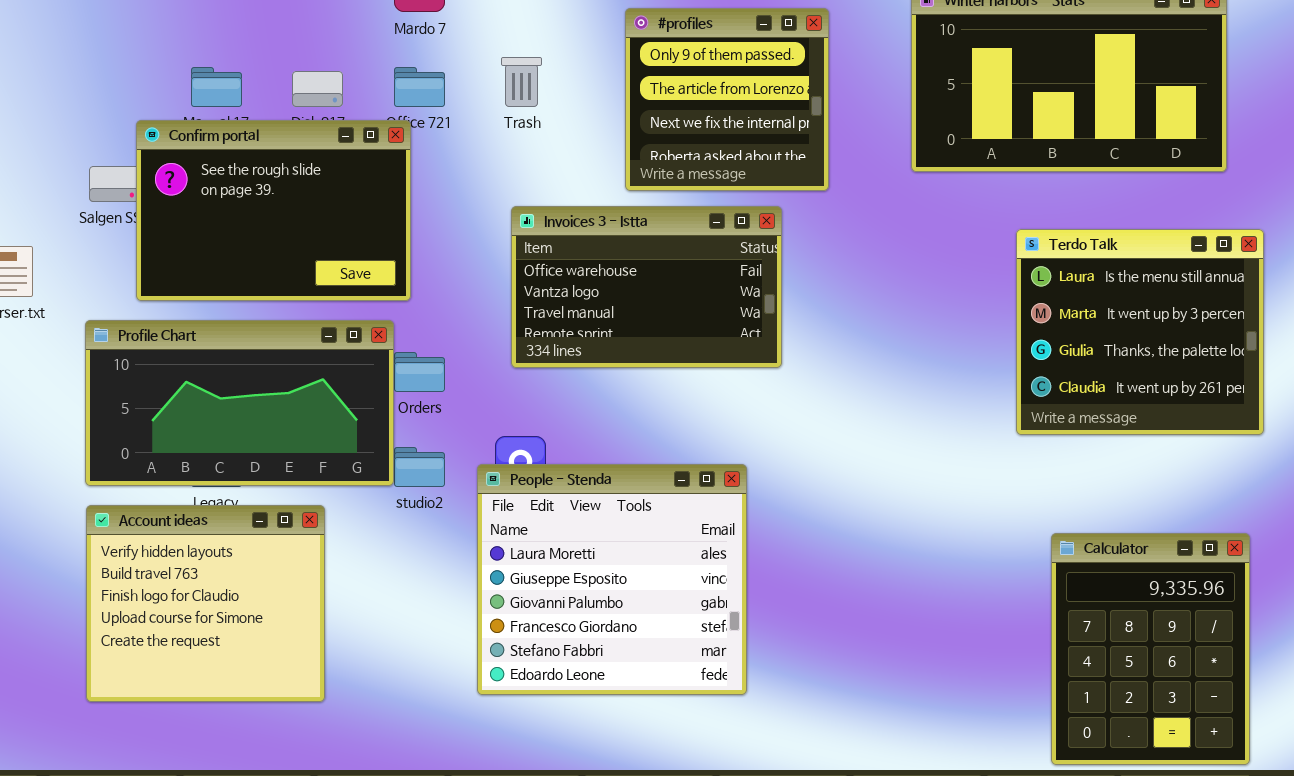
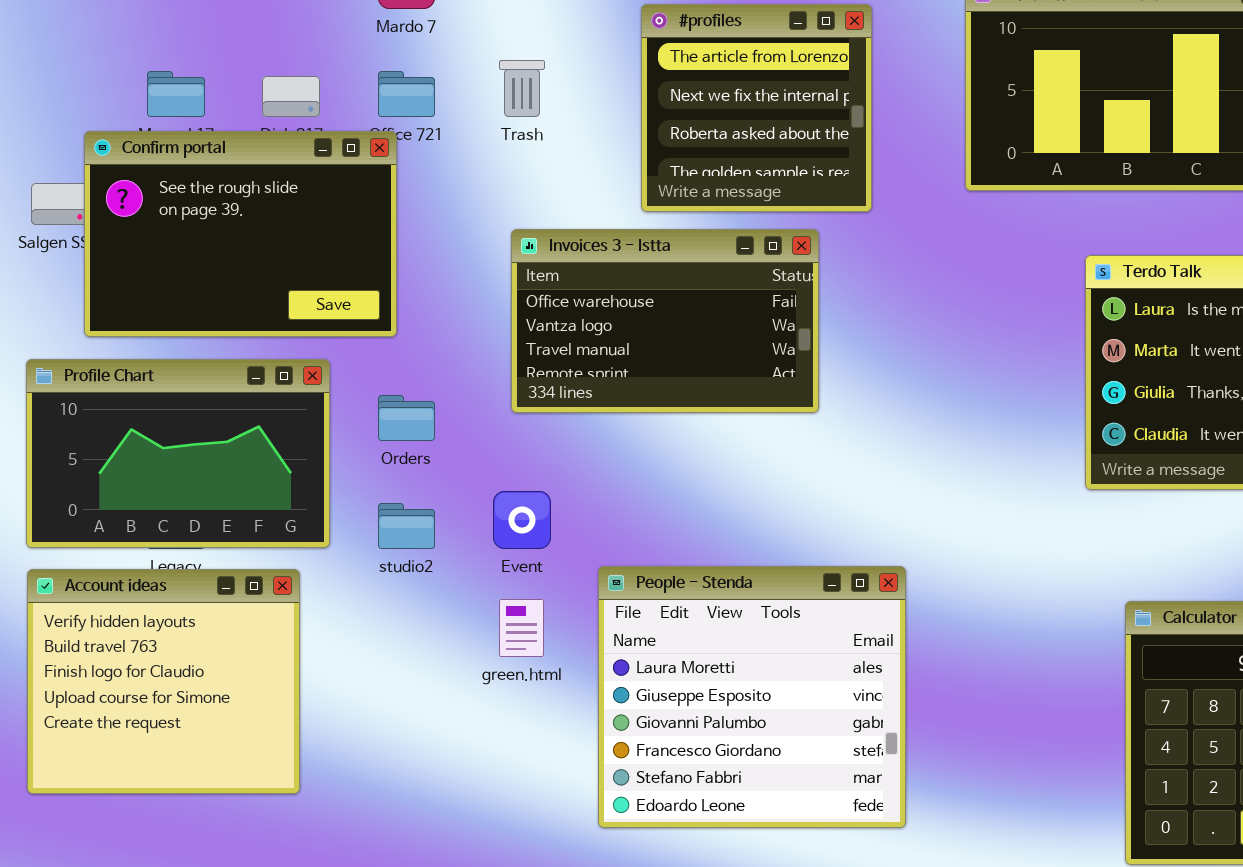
#profiles: [625,8,829,191] -> [641,4,872,212], scrolled down 1 row
Profile Chart: [85,320,394,486] -> [26,359,330,548], resized
People - Stenda: [477,464,747,695] -> [598,566,906,828], moved

